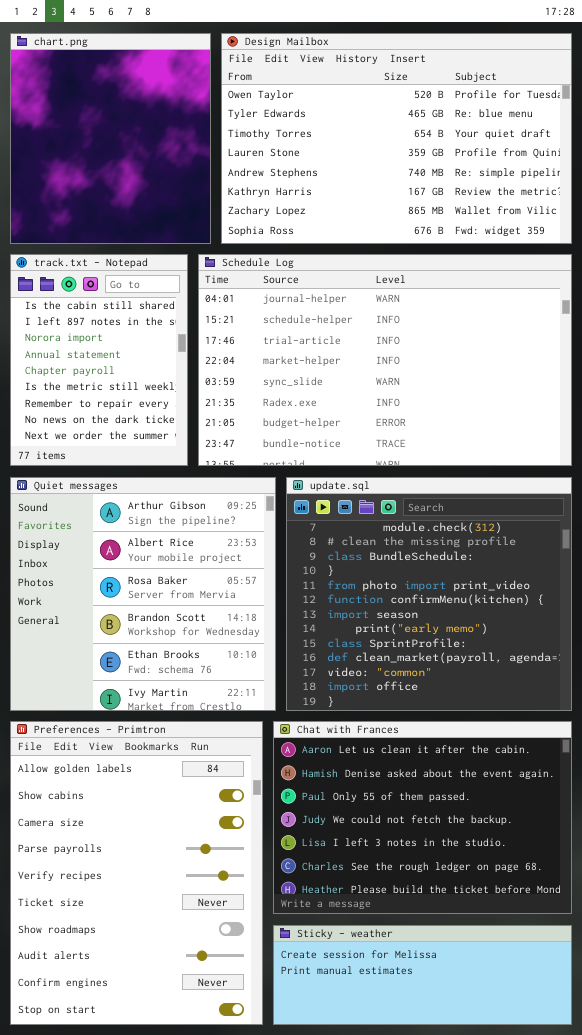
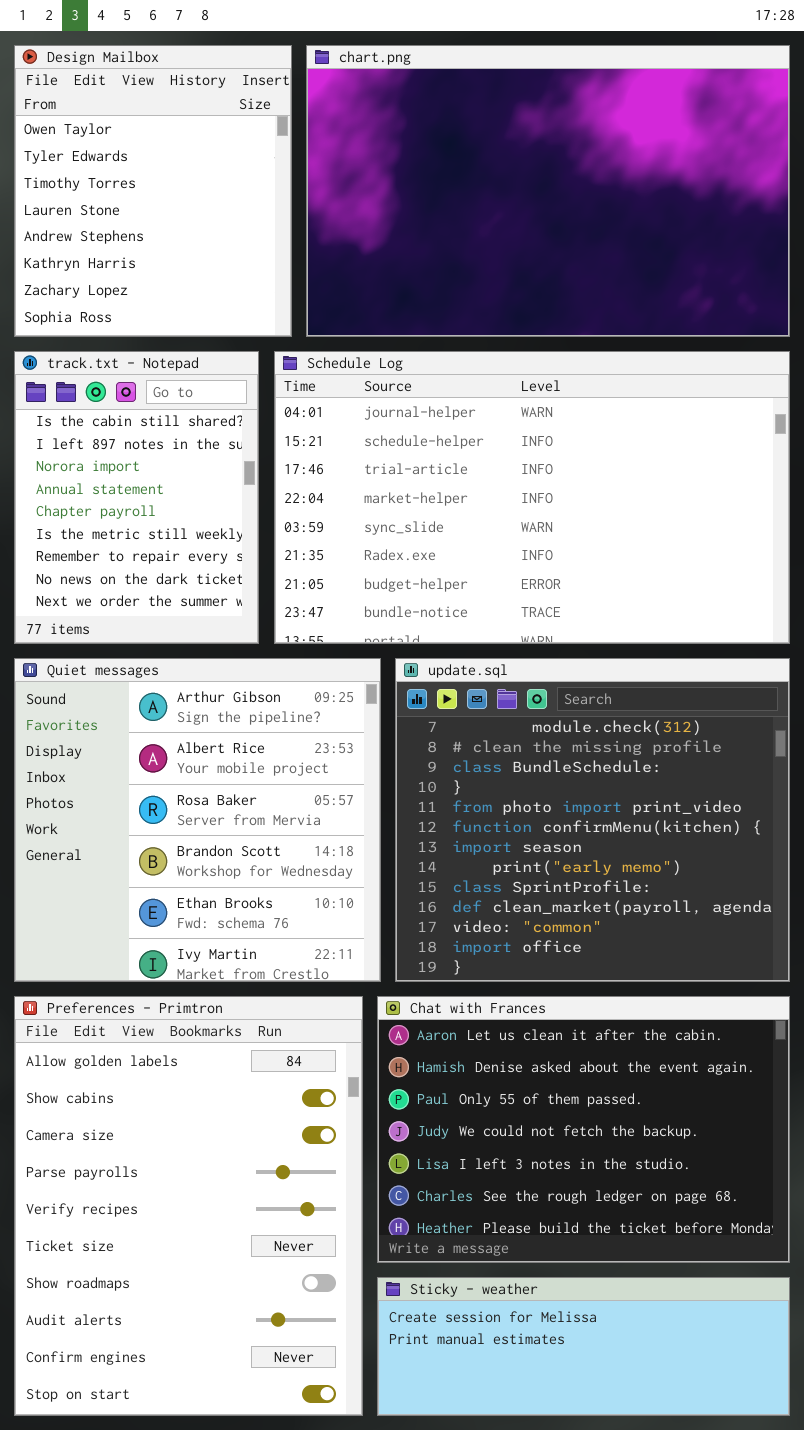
chart.png: [10,33,211,244] -> [306,45,790,337], moved, resized
Design Mailbox: [221,33,572,244] -> [14,45,292,337], moved, resized

